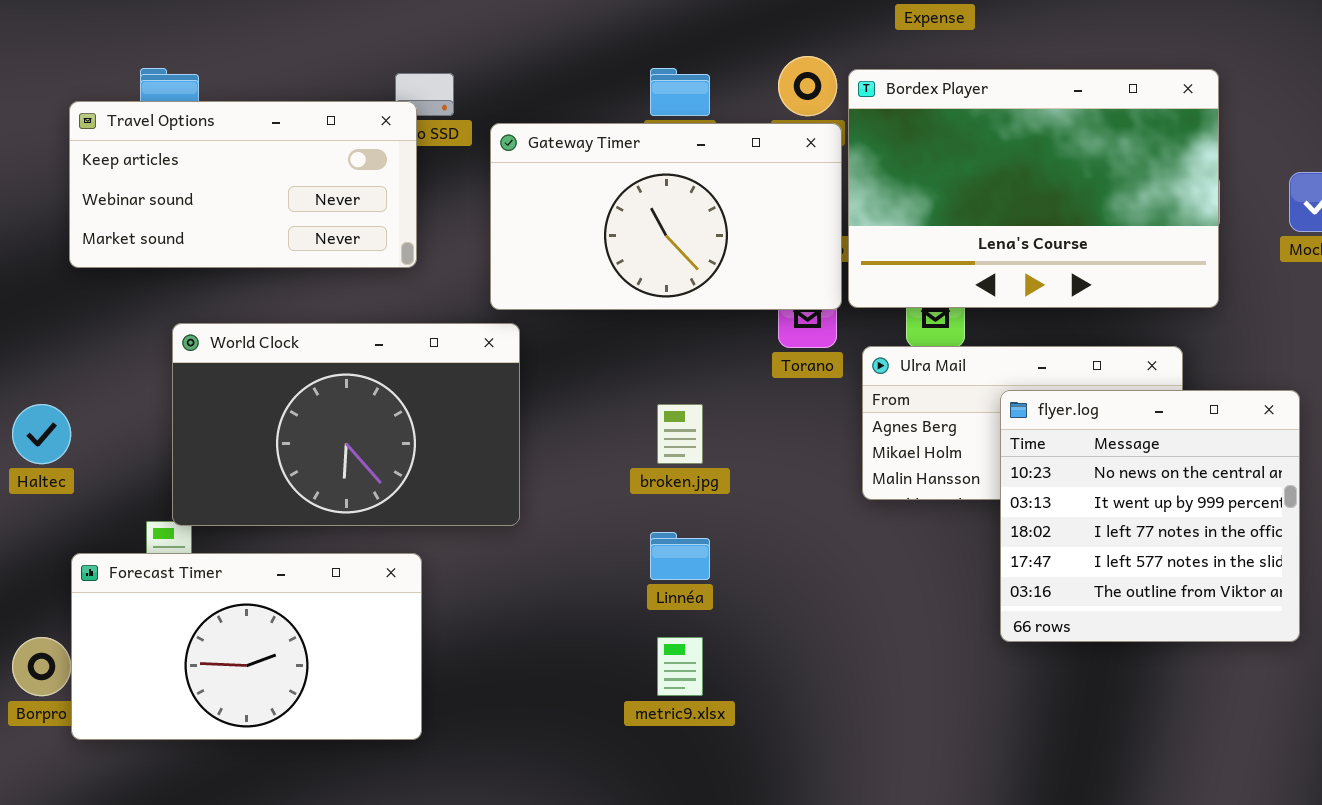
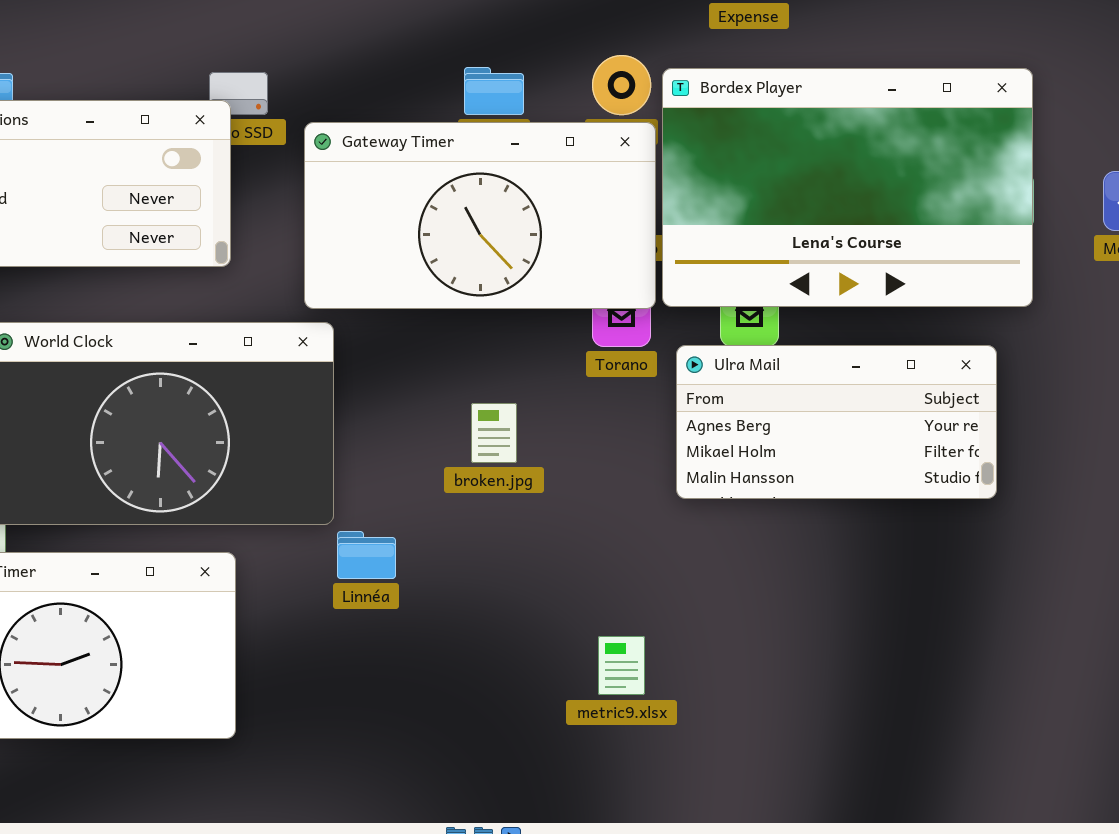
flyer.log: [1000,390,1300,642] -> none, closed
Linnéa: [650,532,710,580] -> [337,531,396,579], moved
metric9.xlsx: [657,637,703,696] -> [598,636,645,695], moved

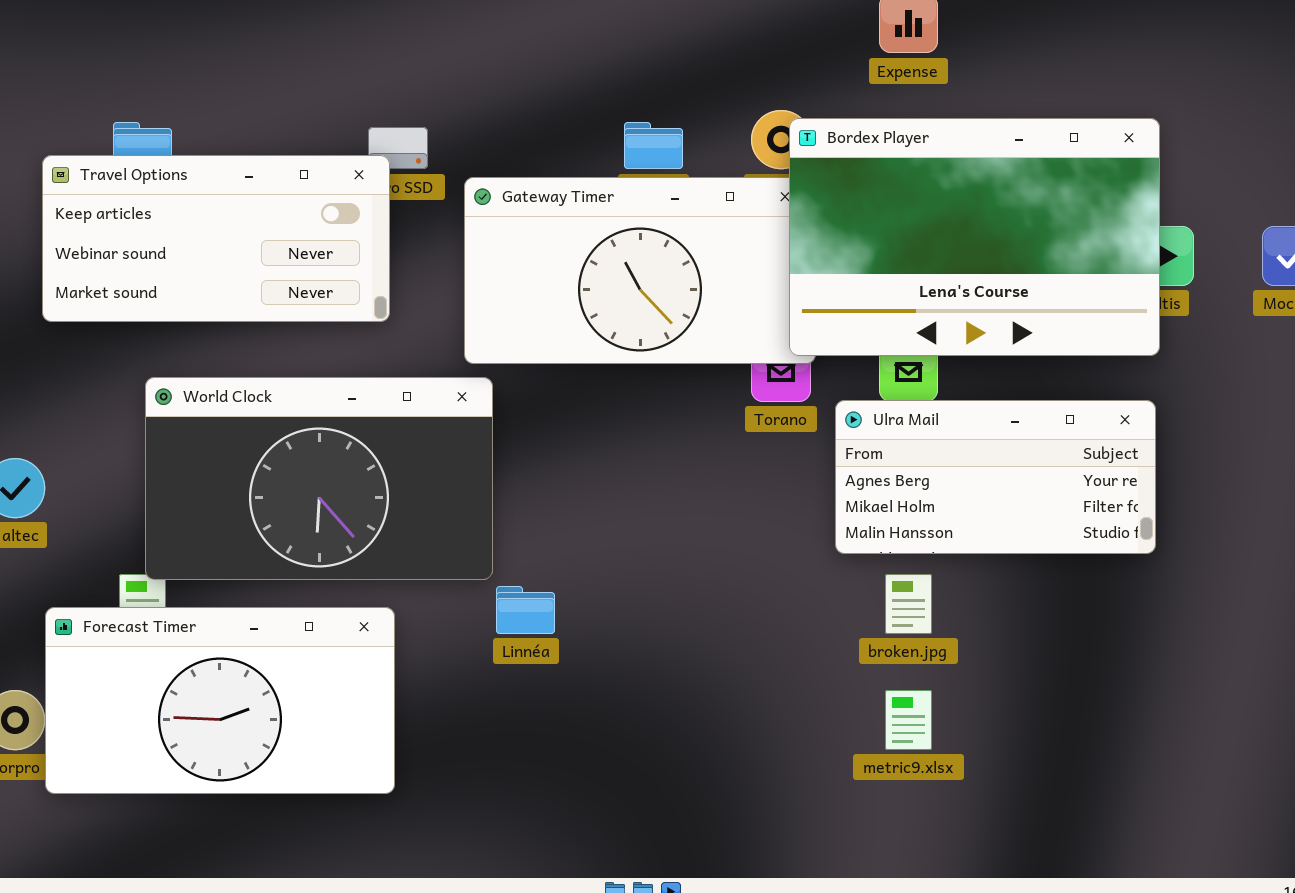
Bordex Player: [662,68,1033,307] -> [789,118,1160,356], moved
broken.jpg: [471,403,517,463] -> [885,574,932,634], moved
metric9.xlsx: [598,636,645,695] -> [885,690,932,750], moved

